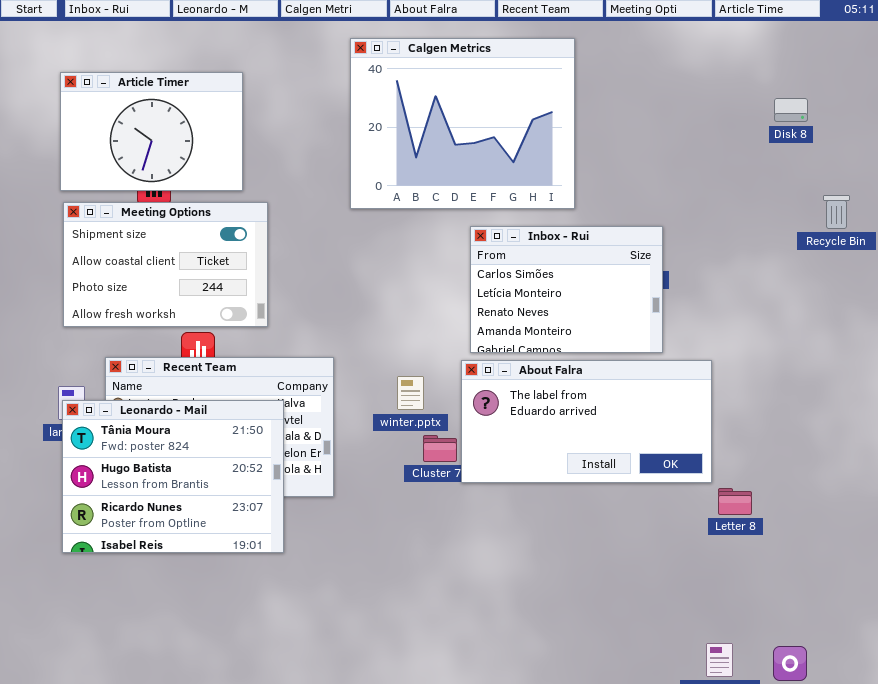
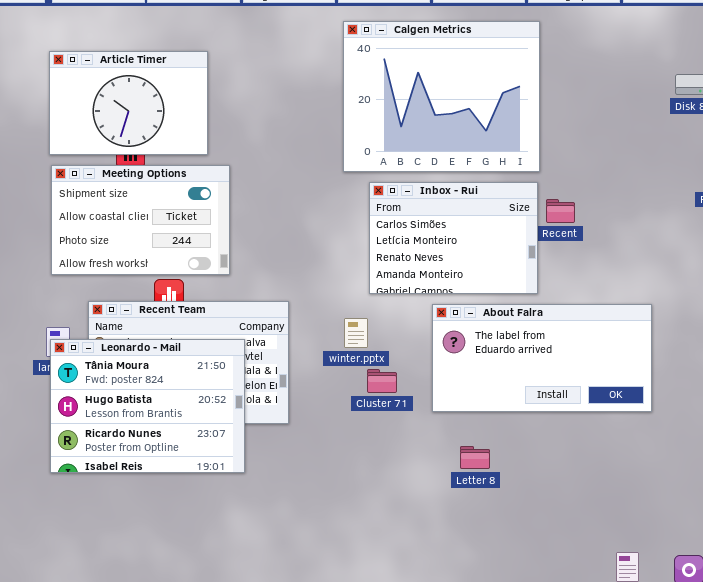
Calgen Metrics: [350,38,575,209] -> [343,21,540,172], moved
Inbox - Rui: [470,226,663,353] -> [369,182,538,294], moved
About Falra: [461,360,712,483] -> [432,304,652,412], moved
Letter 8: [718,488,752,515] -> [460,446,490,469], moved

